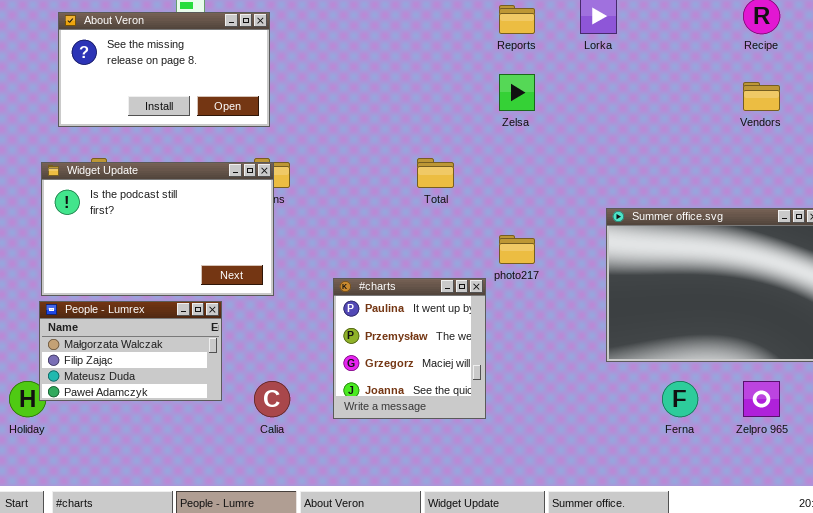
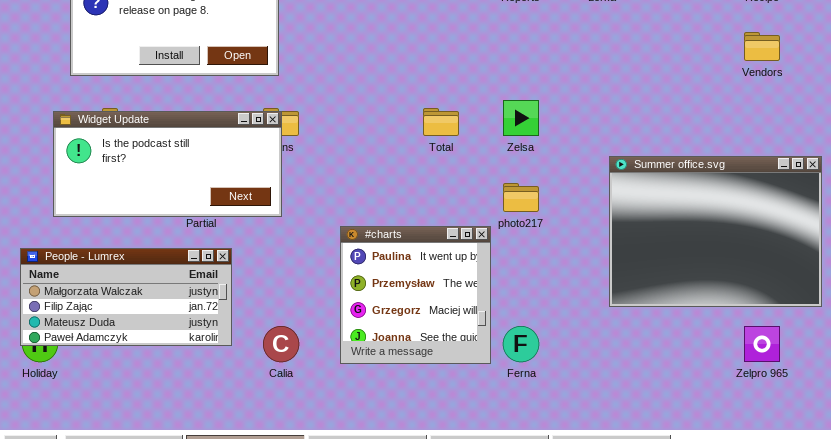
Zelsa: [499,74,535,111] -> [503,100,539,136], moved
Widget Update: [41,162,274,296] -> [53,111,282,217], resized
People - Lumrex: [39,301,222,401] -> [20,248,232,346], resized
Ferna: [662,381,698,417] -> [503,326,539,362], moved

